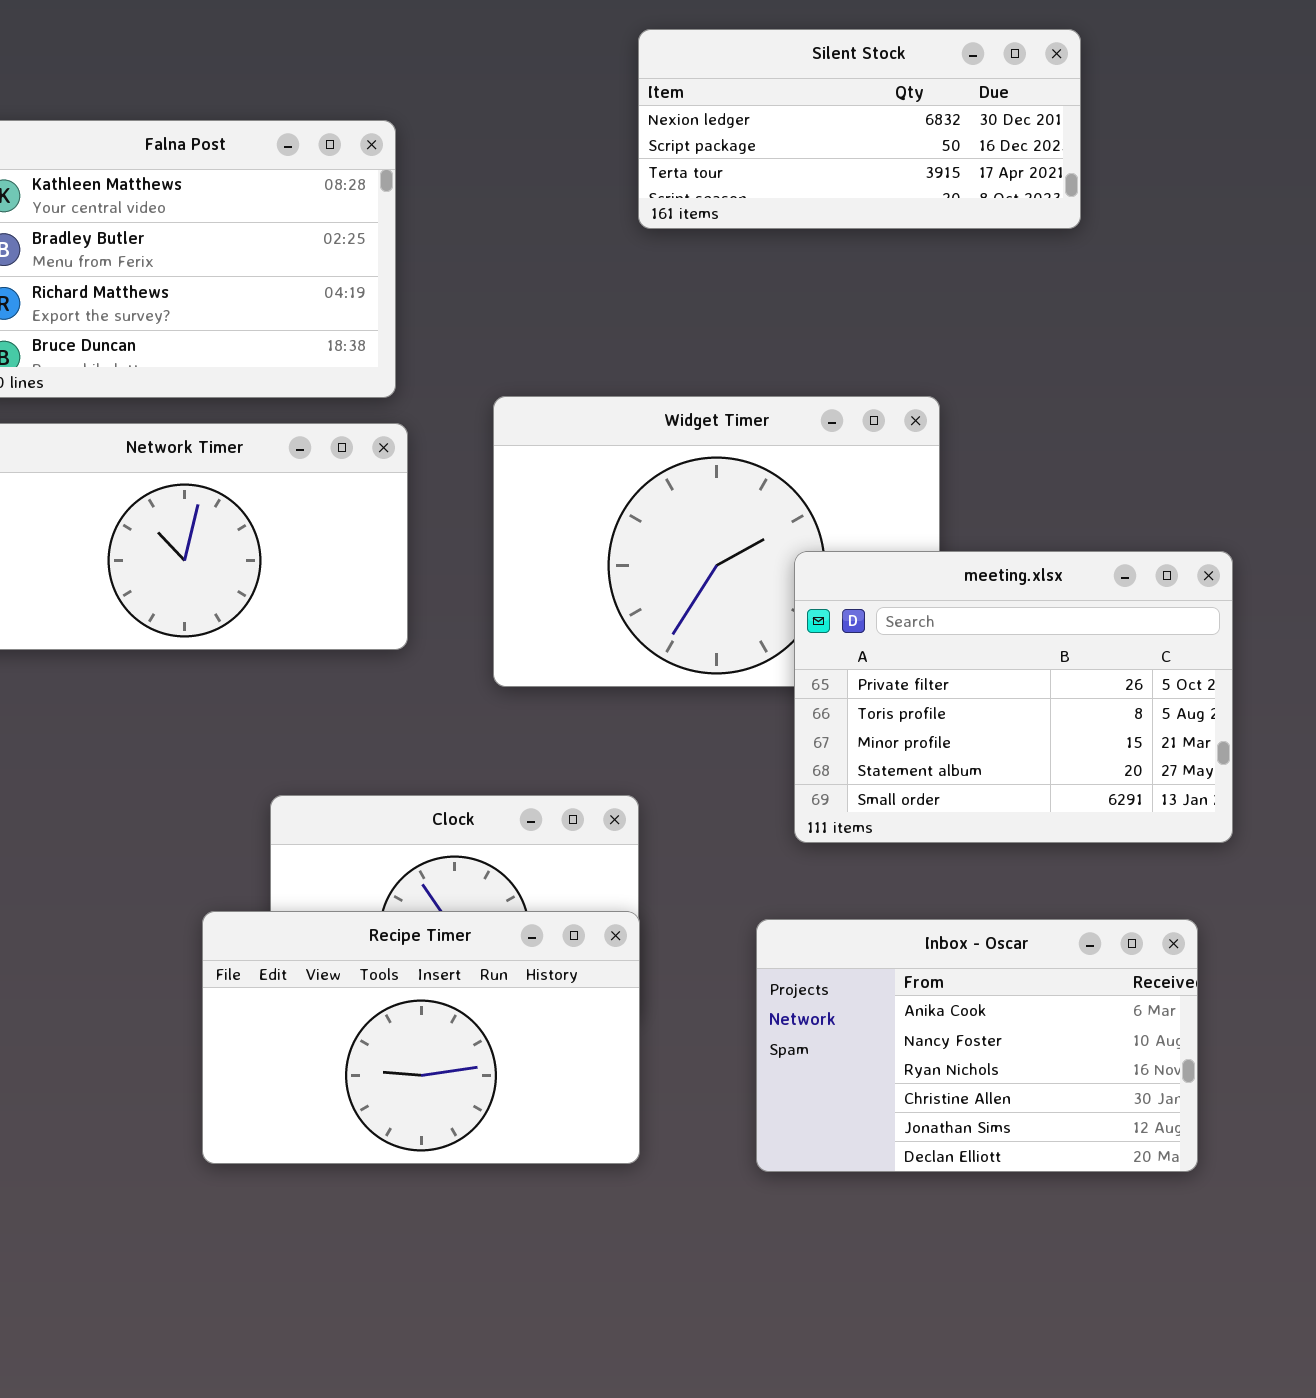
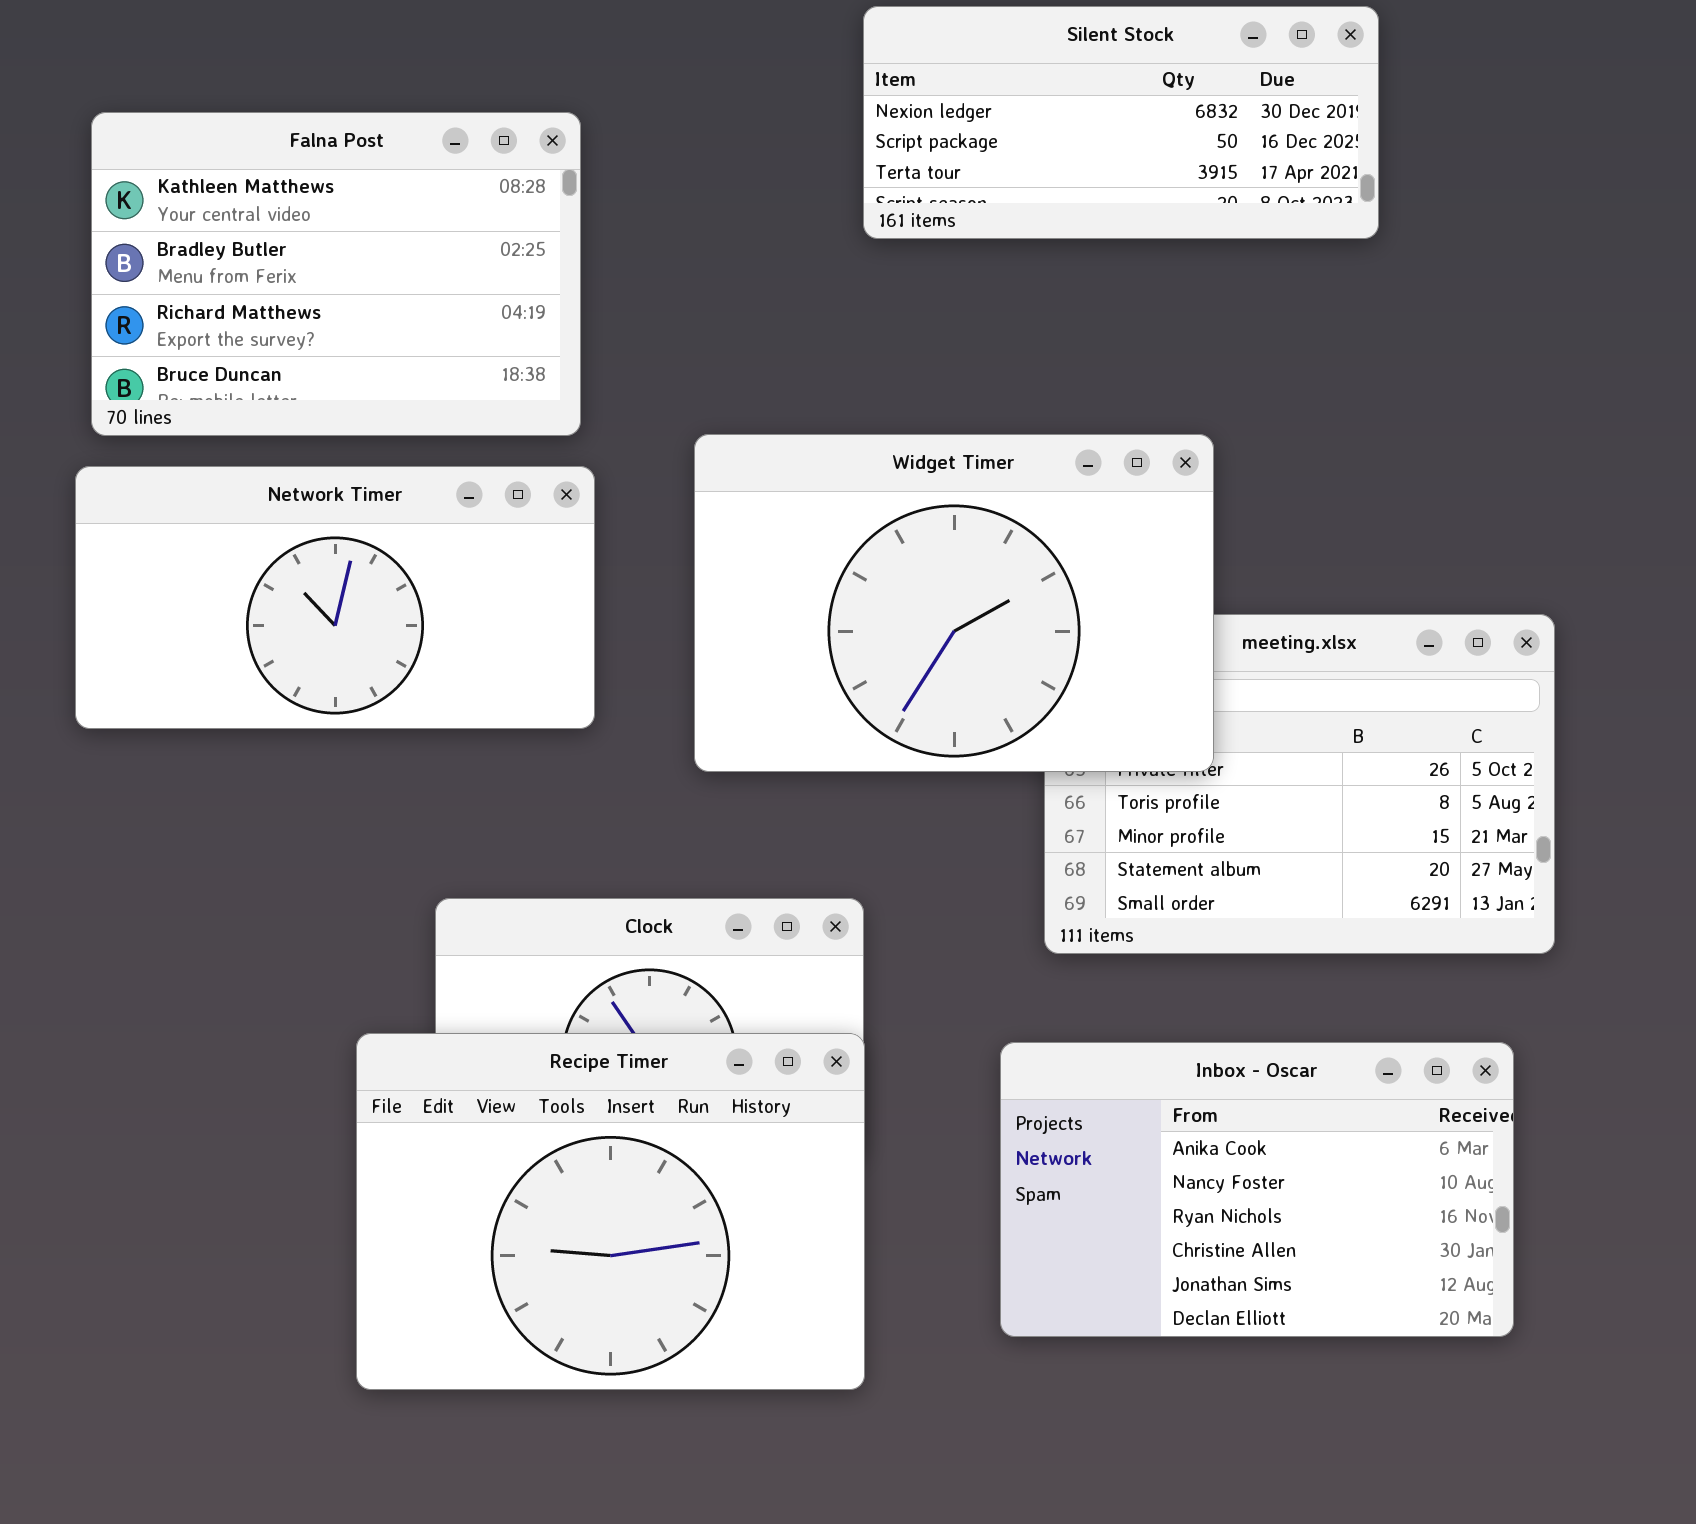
Widget Timer: [493,396,940,687] -> [694,434,1214,772], raised
Recipe Timer: [202,911,640,1164] -> [356,1033,865,1390], resized

